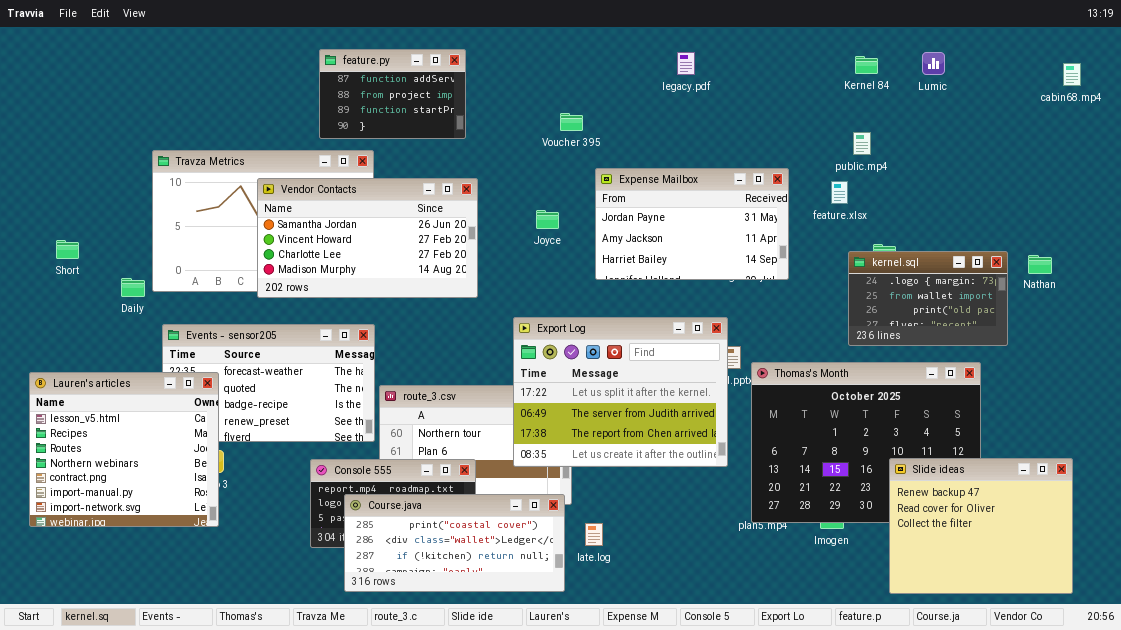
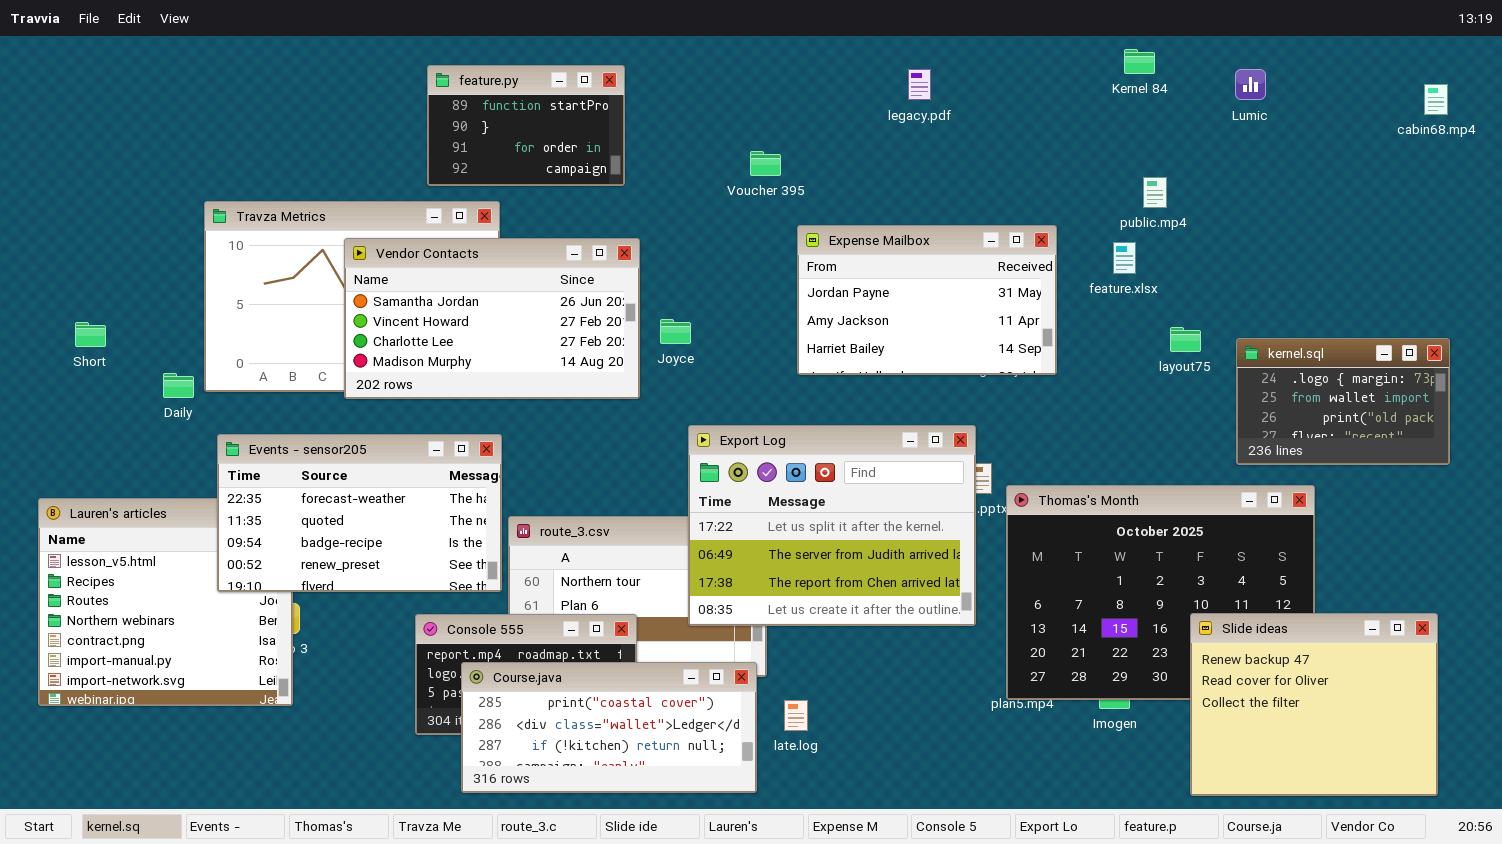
feature.py: [319,49,466,139] -> [427,65,625,186], scrolled down 2 rows
Kernel 84: [855,56,878,74] -> [1124,49,1155,74], moved
Joyce: [536,210,559,229] -> [660,319,691,344], moved
kernel.sql: [848,251,1008,346] -> [1236,338,1450,465], moved
Events - sensor205: [162,324,375,442] -> [217,434,502,592], raised

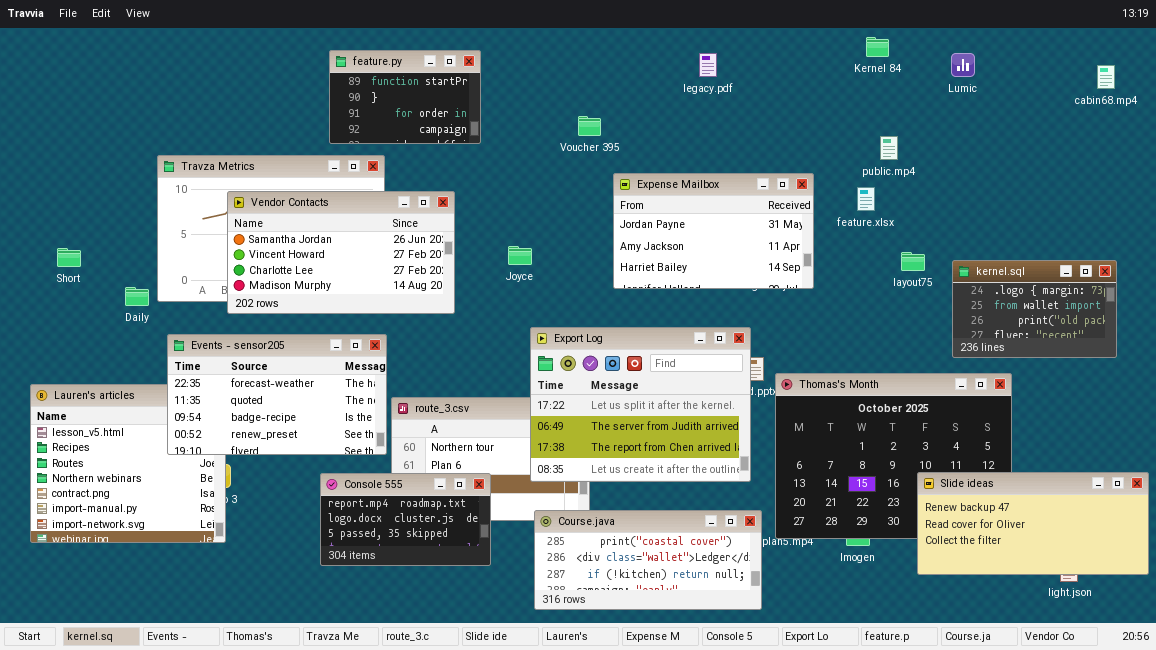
Vendor Contacts: [344,238,640,399] -> [227,191,455,314], moved
Slide ideas: [1190,613,1438,796] -> [917,472,1149,575], resized
Course.java: [461,662,757,793] -> [534,510,762,610], moved

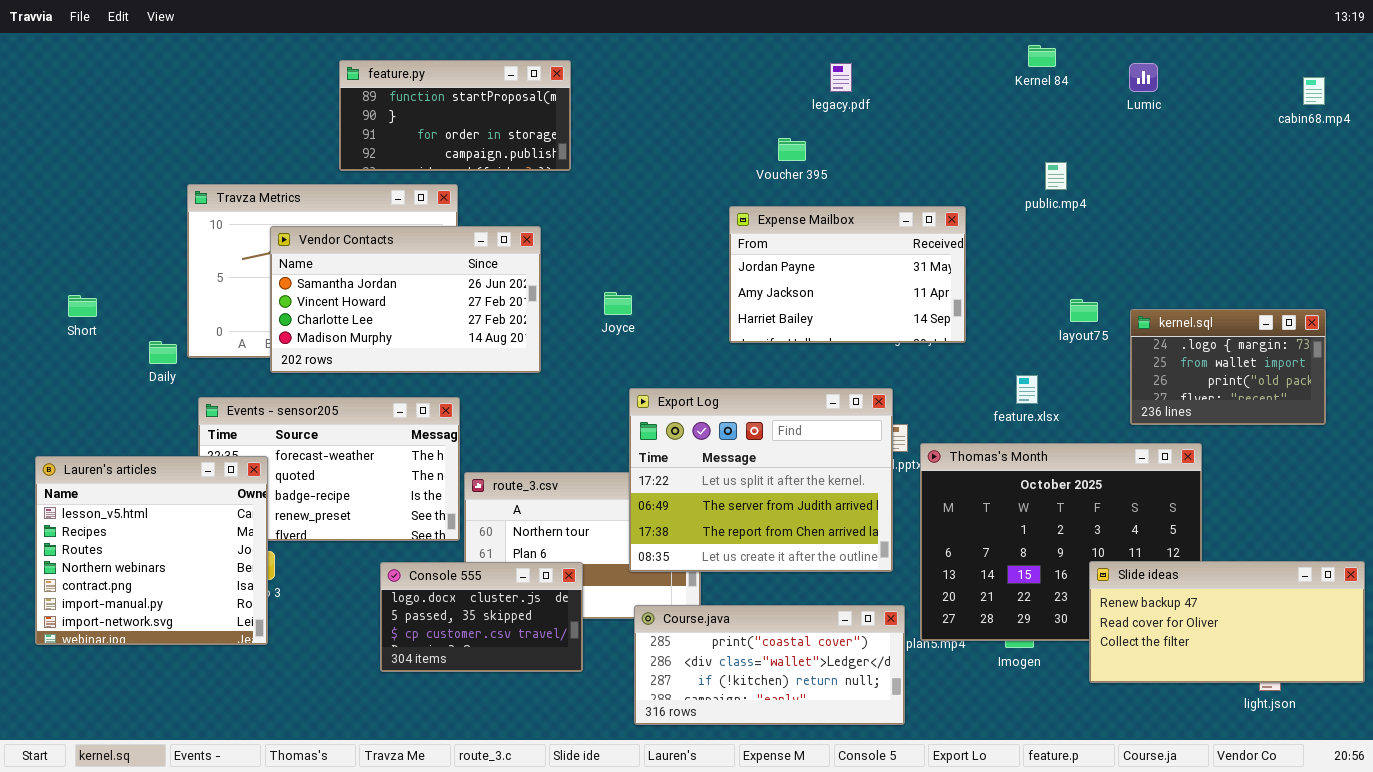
feature.py: [329,50,481,144] -> [339,60,571,171], resized
Voucher 395: [578,116,601,136] -> [778,138,806,161], moved
feature.xlsx: [857,187,875,211] -> [1016,375,1038,404], moved
Lauren's articles: [30,384,226,543] -> [35,456,268,645], raised
Console 555: [320,473,491,566] -> [380,562,583,672], scrolled down 1 row

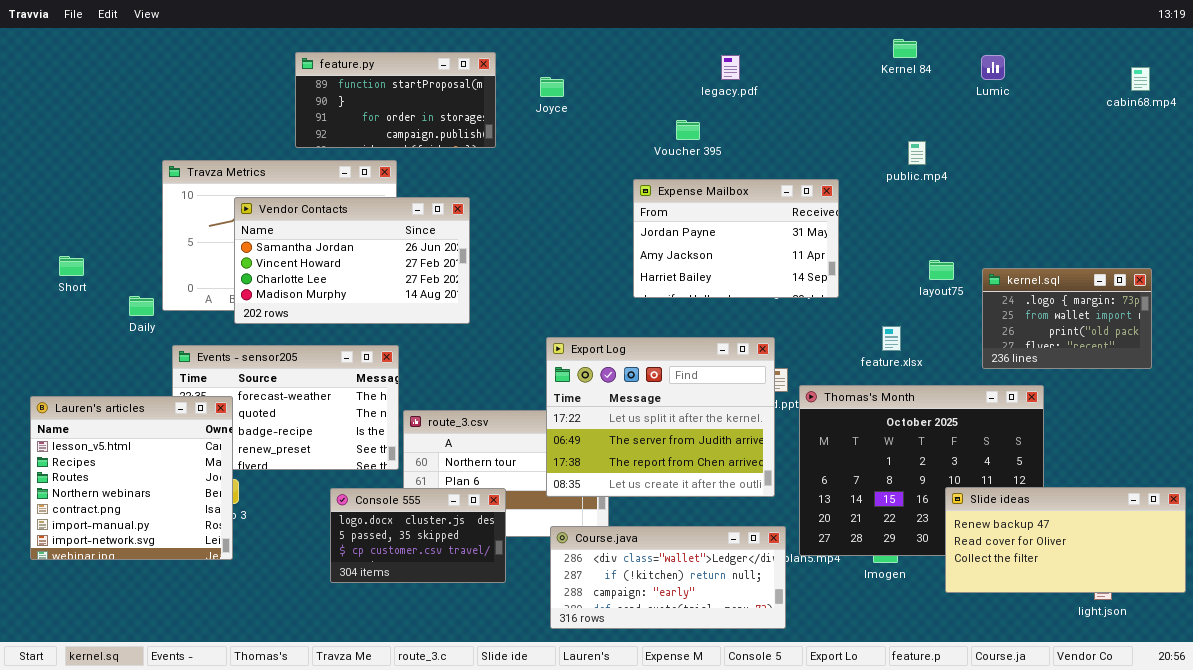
Joyce: [604,292,632,315] -> [540,77,564,97], moved
Course.java: [634,605,905,725] -> [550,526,786,629], scrolled down 1 row

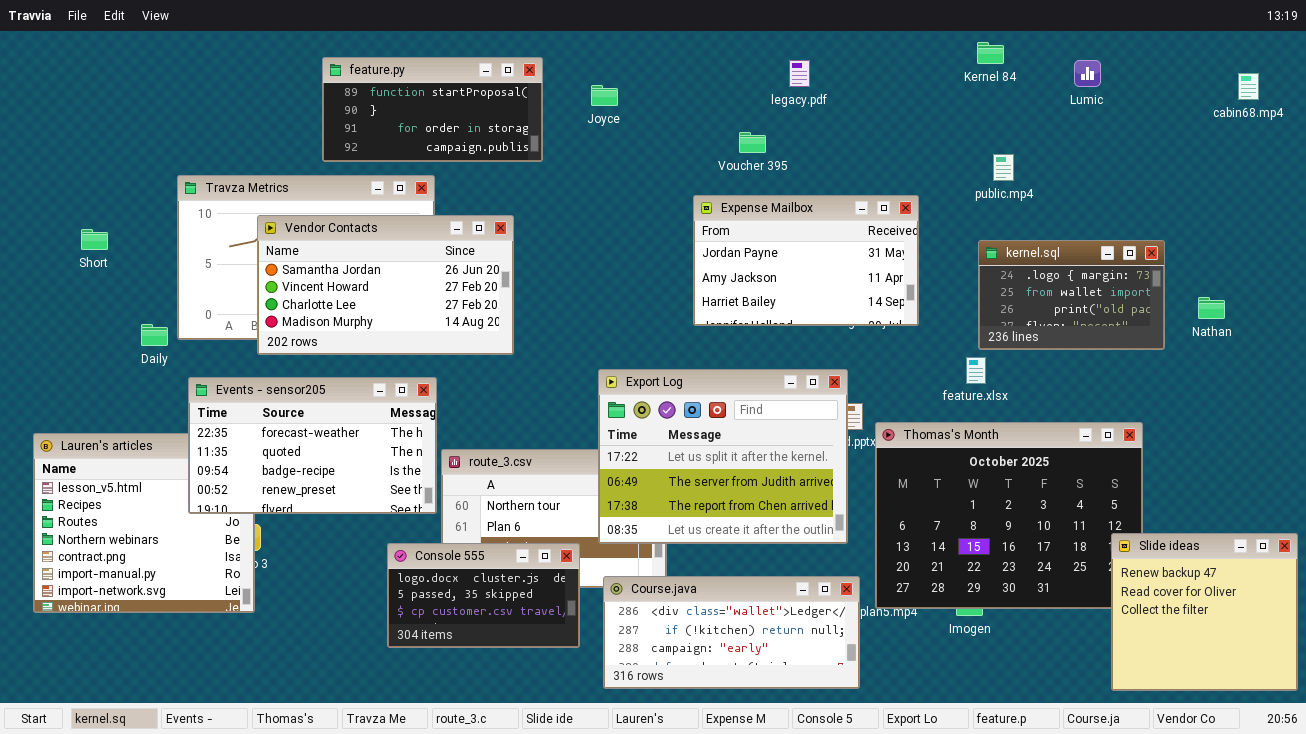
Short: [59,256,84,276] -> [81,229,108,250], moved
kernel.sql: [982,268,1152,369] -> [978,240,1165,350], moved
Events - sensor205: [172,345,399,470] -> [188,377,437,514], raised
Slide ideas: [945,487,1186,593] -> [1111,533,1298,691], resized
Console 555: [330,488,506,583] -> [387,543,580,648], moved

